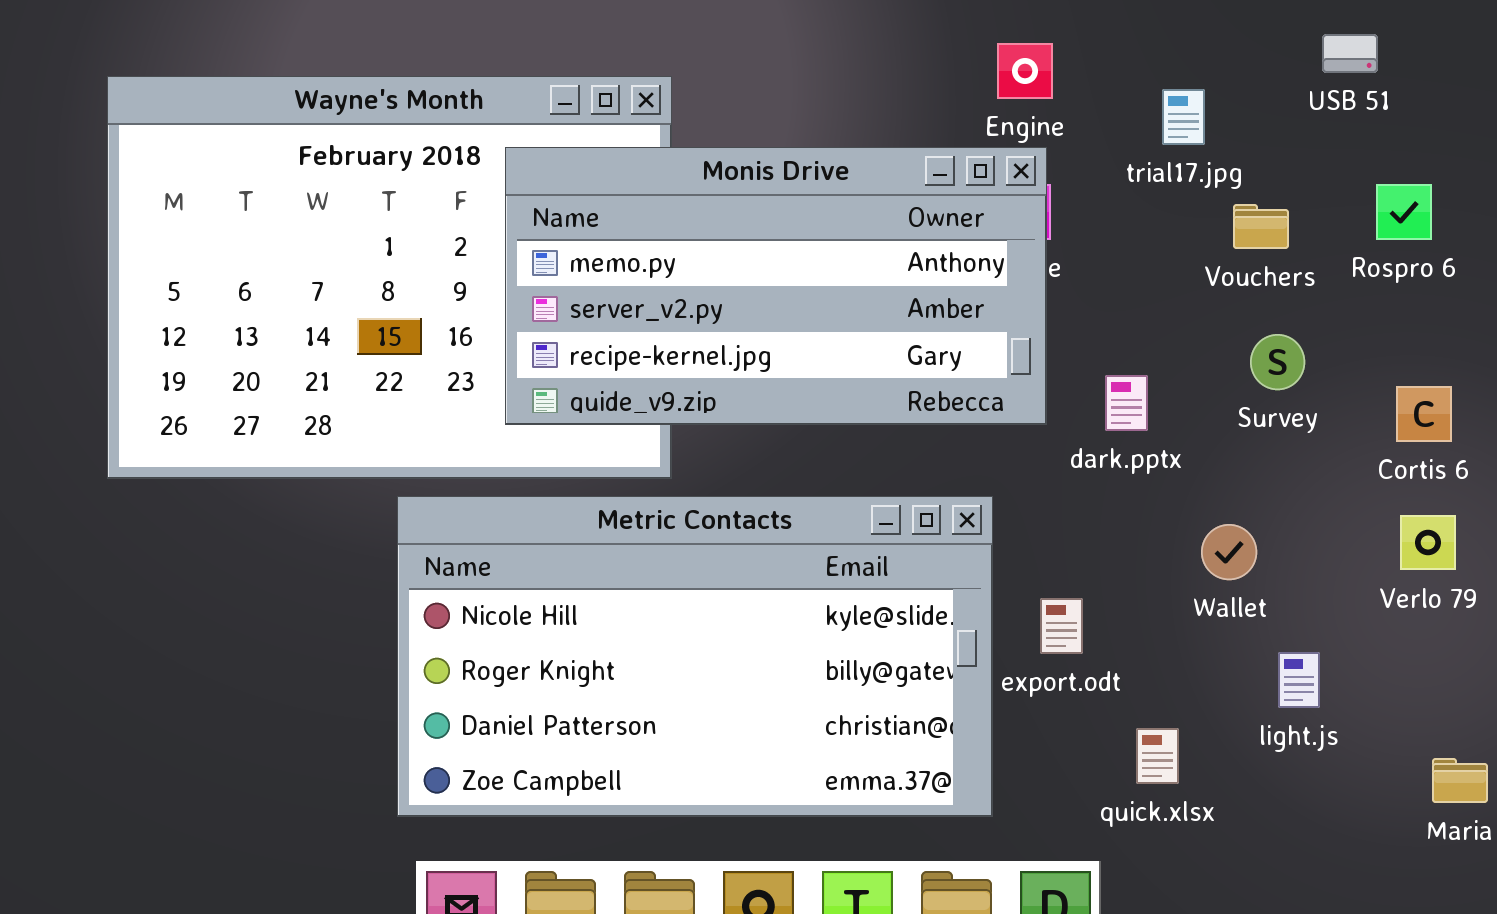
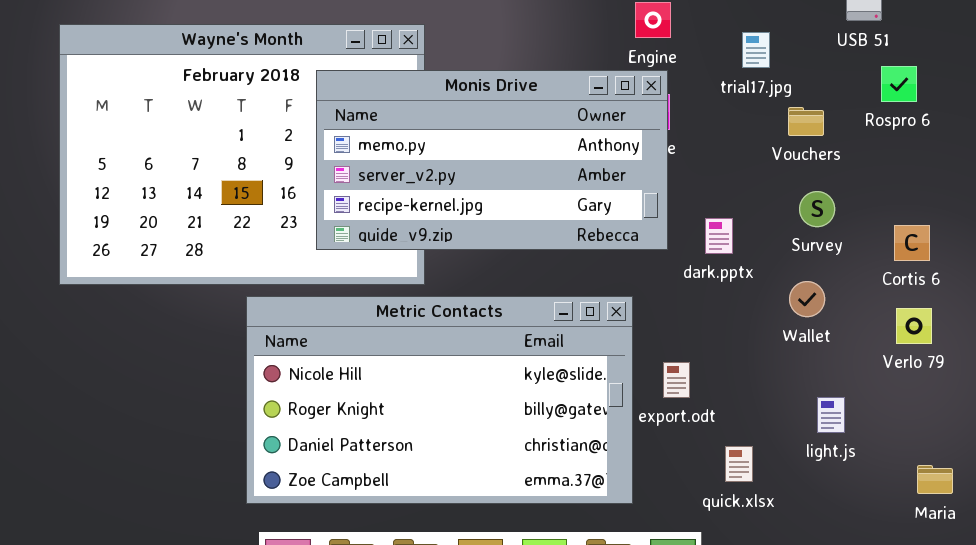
Rospro 6: [1376,184,1432,240] -> [881,66,917,102], moved
Wallet: [1201,524,1257,580] -> [789,281,825,317], moved

